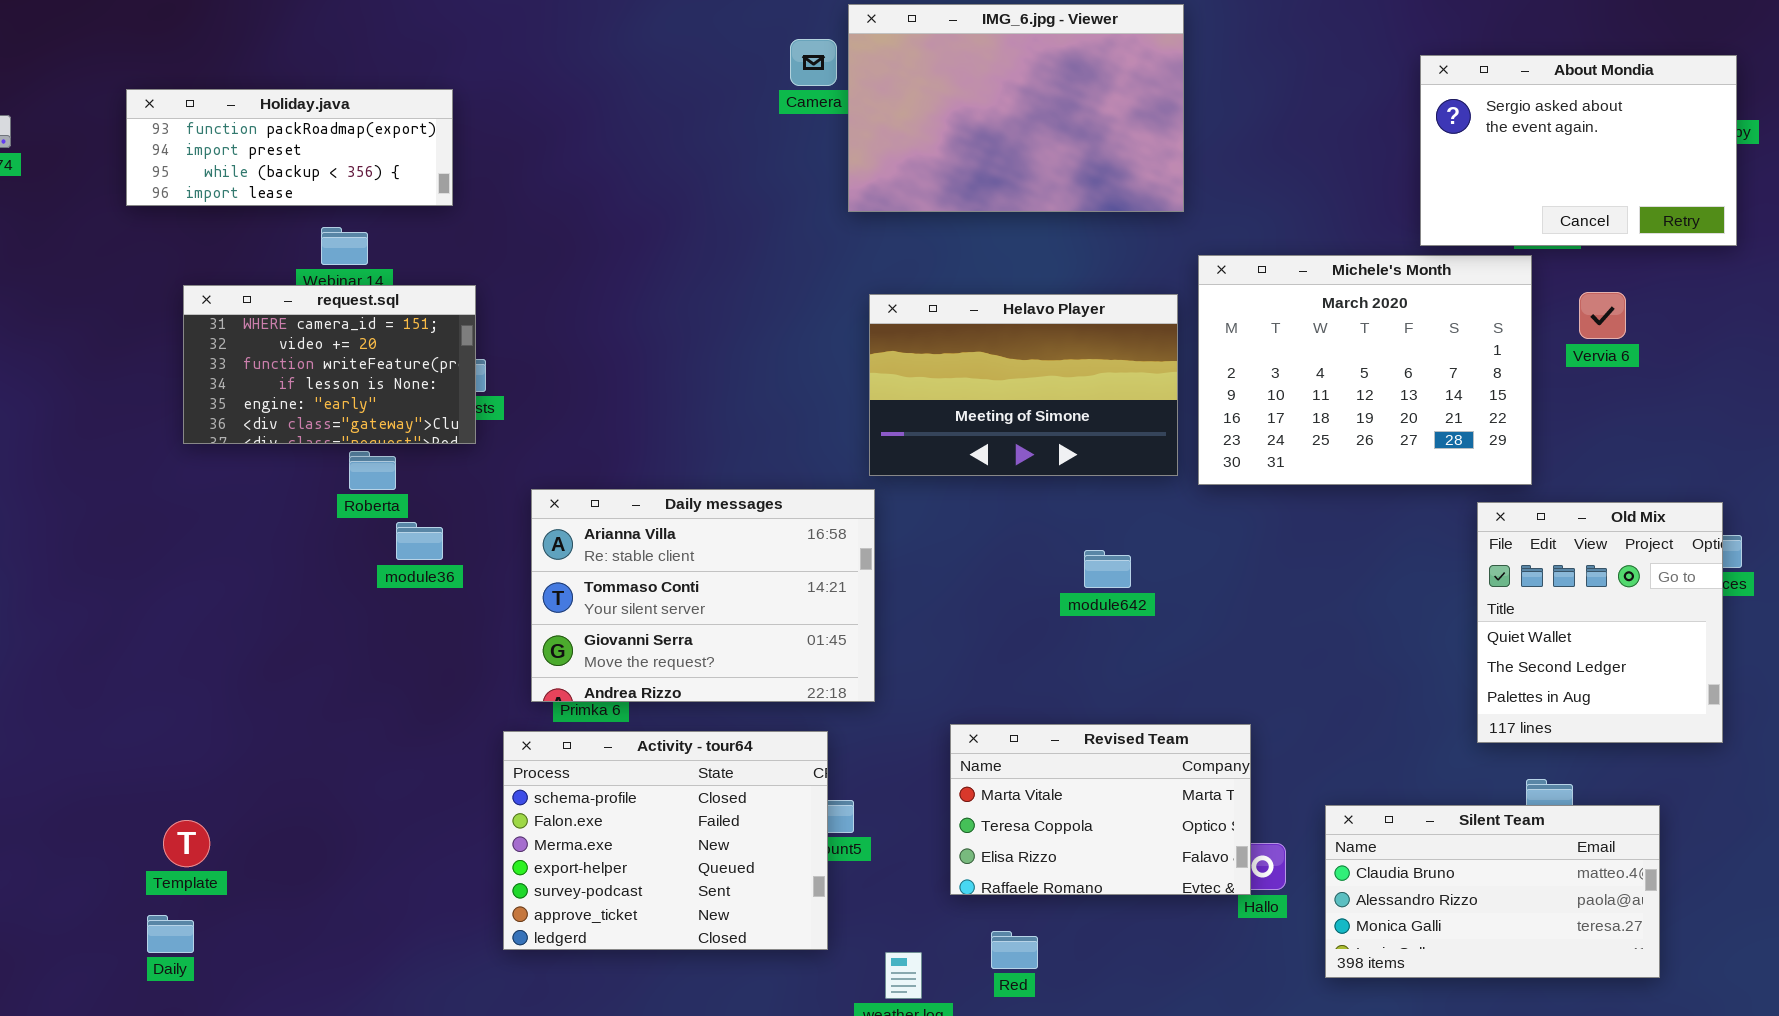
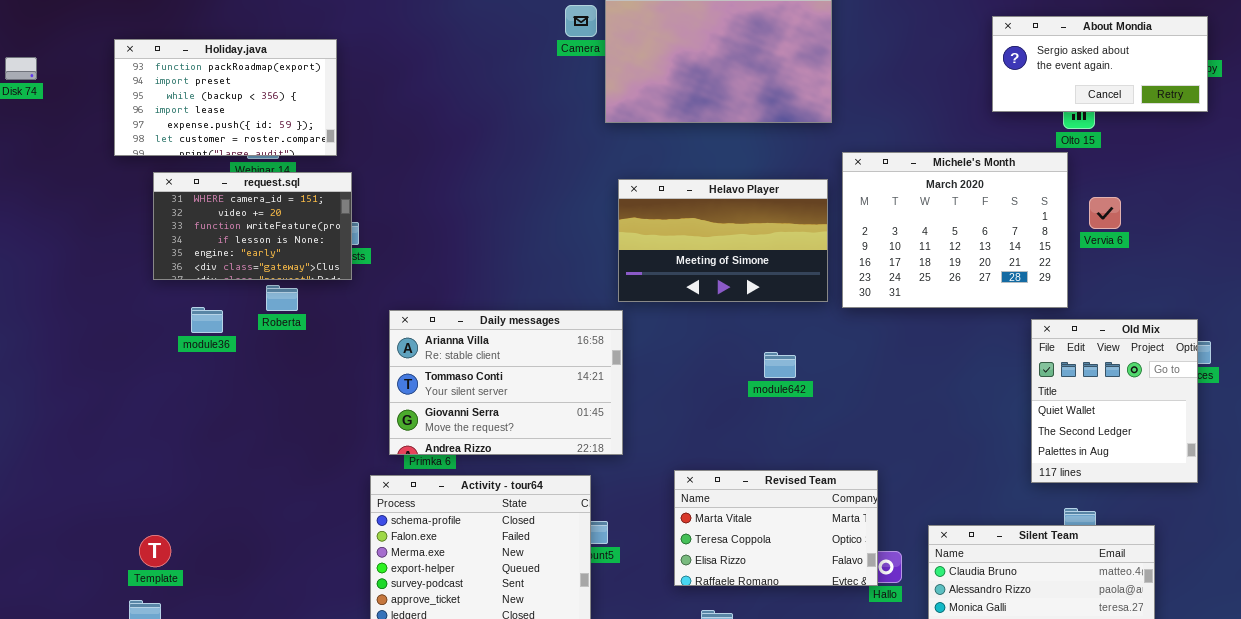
About Mondia: [1420,55,1737,246] -> [992,16,1208,112], resized
Holiday.java: [126,89,453,206] -> [114,39,337,156], resized
Vervia 6: [1579,292,1626,339] -> [1089,197,1121,229], moved
module36: [396,522,443,560] -> [191,307,223,333], moved

